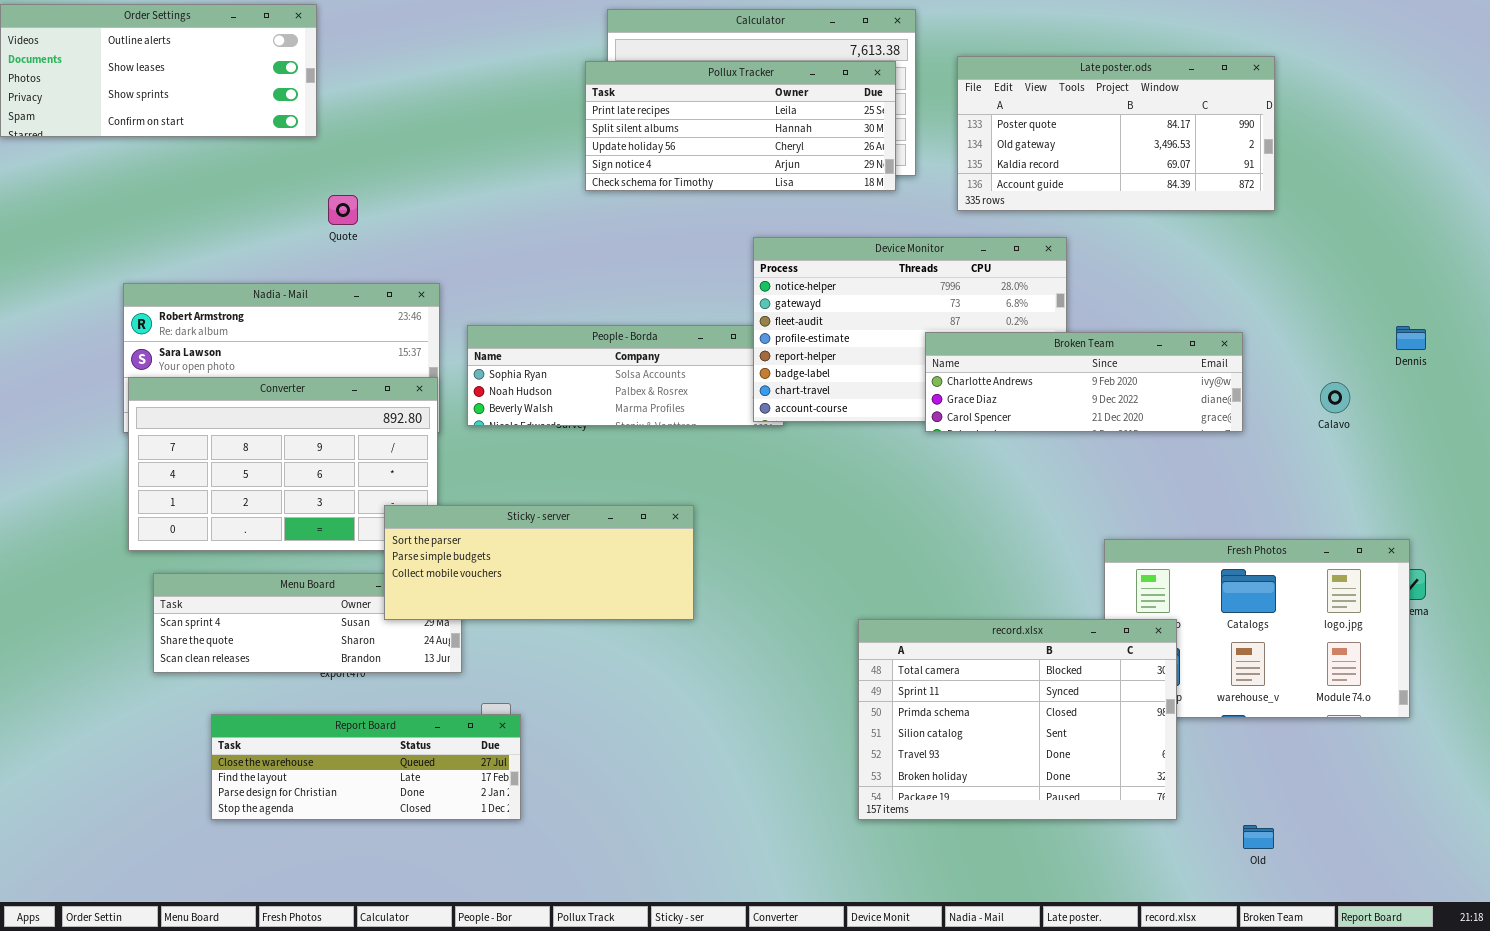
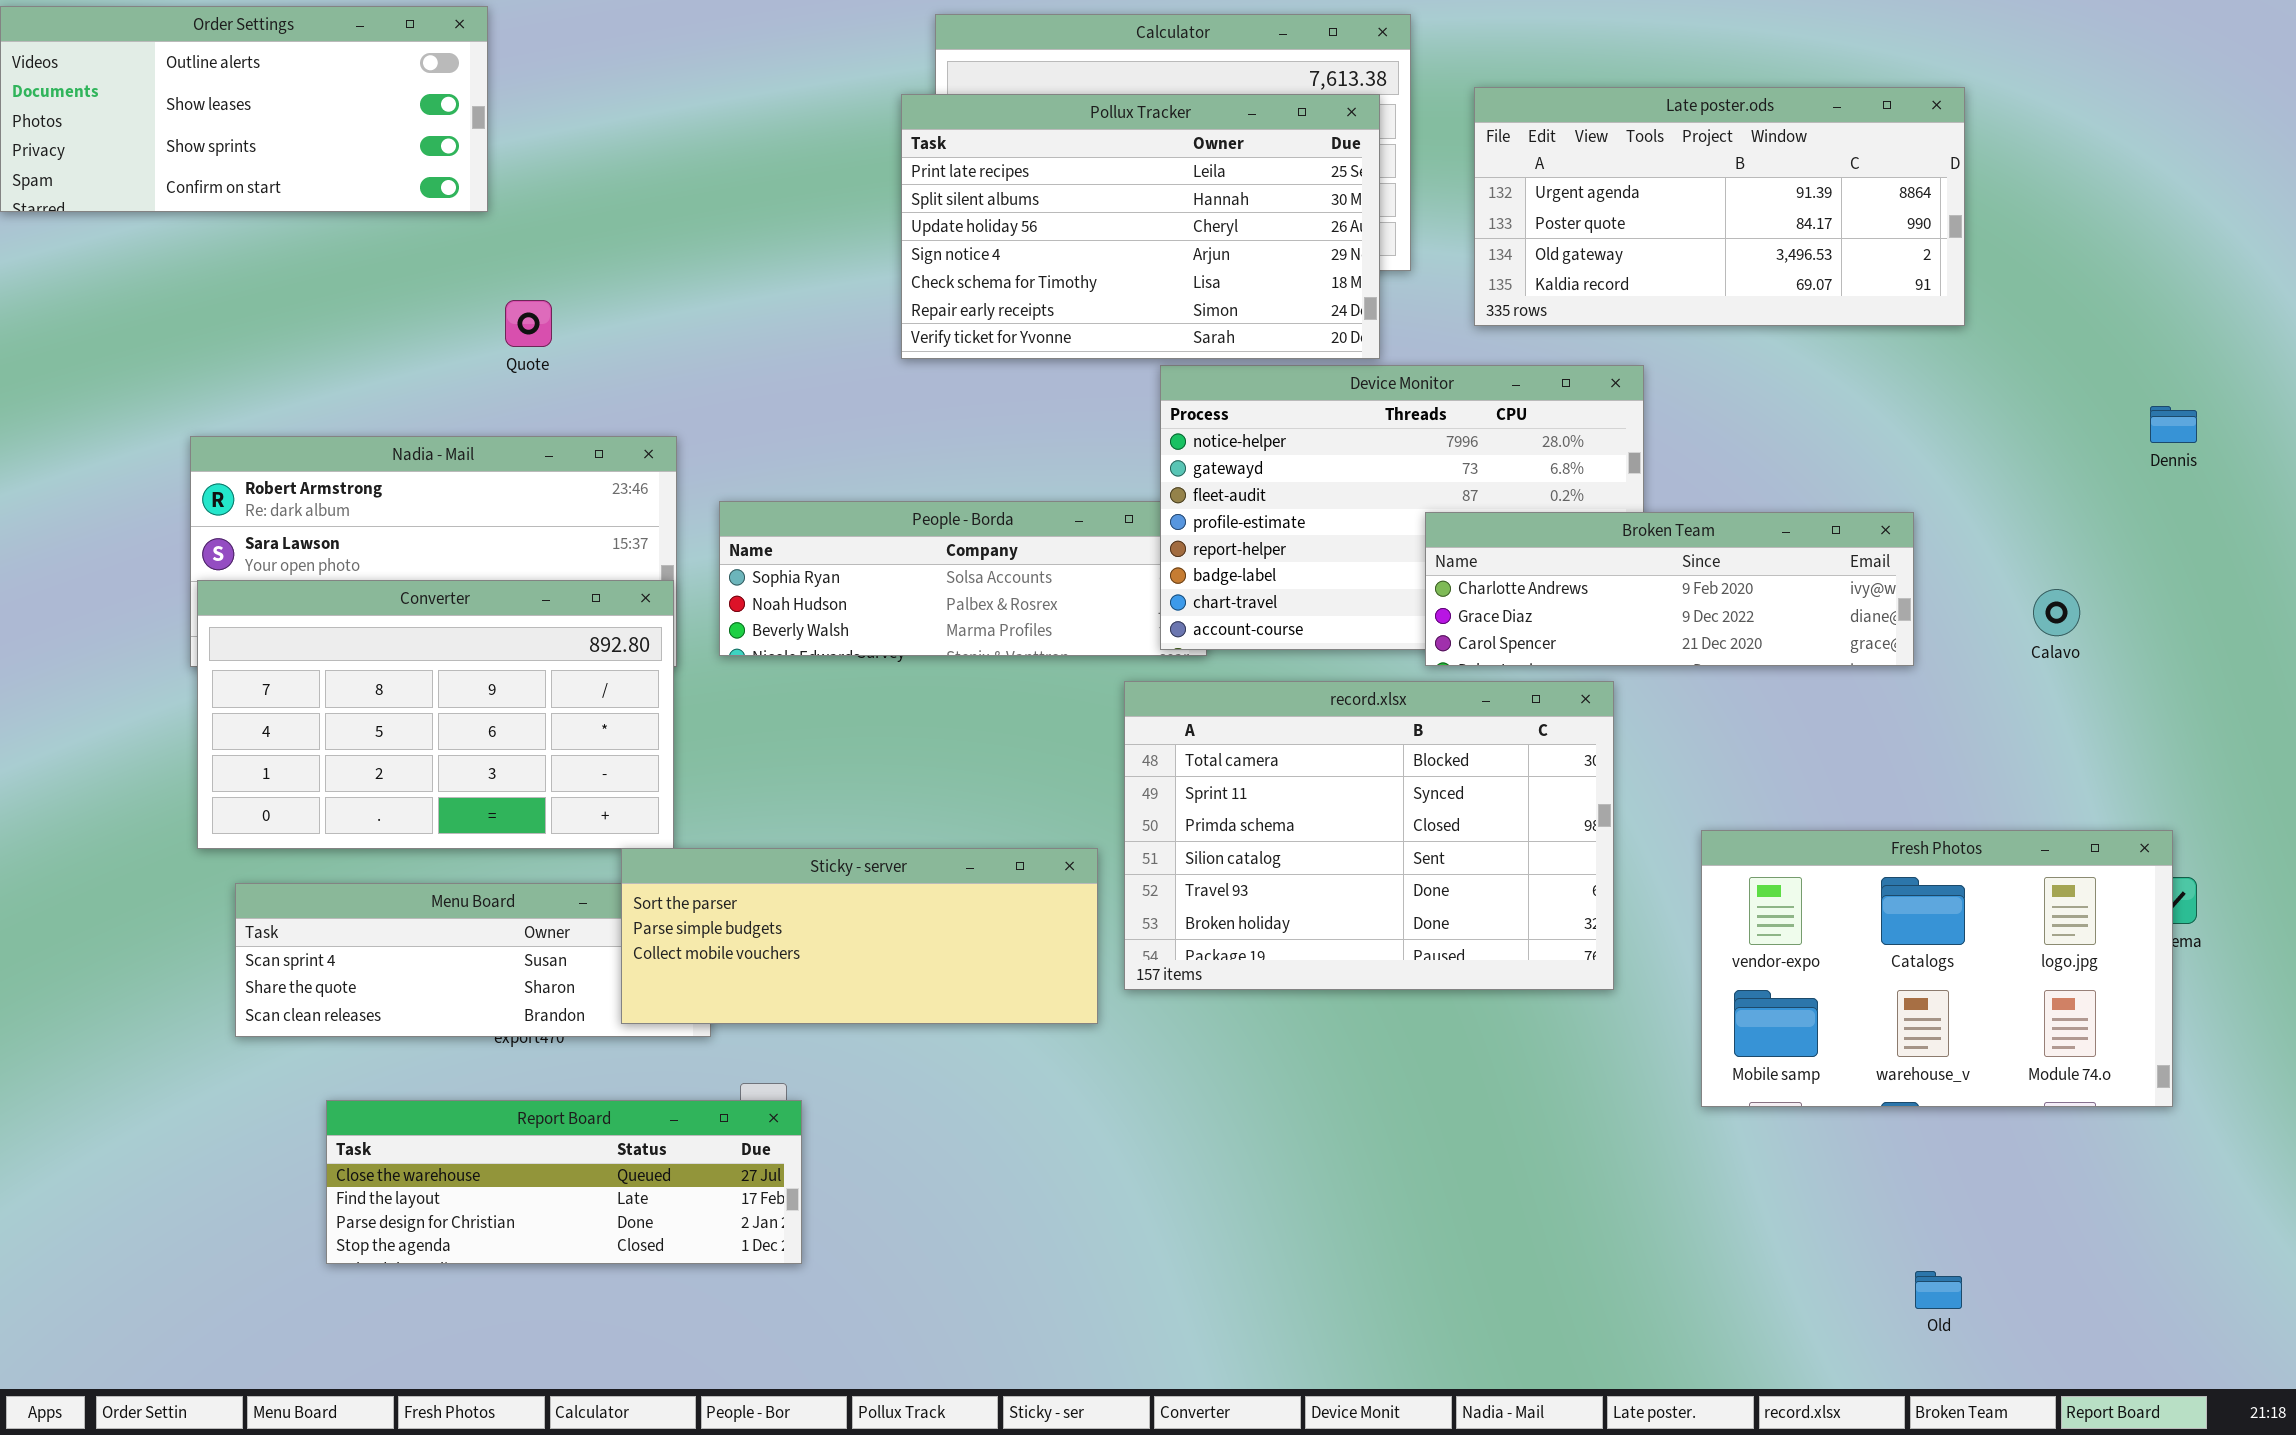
Late poster.ods: [957,56,1275,211] -> [1474,87,1965,326], scrolled up 1 row
Pollux Tracker: [585,61,896,191] -> [901,94,1380,359], resized
Dennis: [1396,326,1426,350] -> [2150,406,2197,443], moved
Sticky - server: [384,505,694,620] -> [621,848,1098,1024], moved
record.xlsx: [858,619,1177,820] -> [1124,681,1614,990], moved

